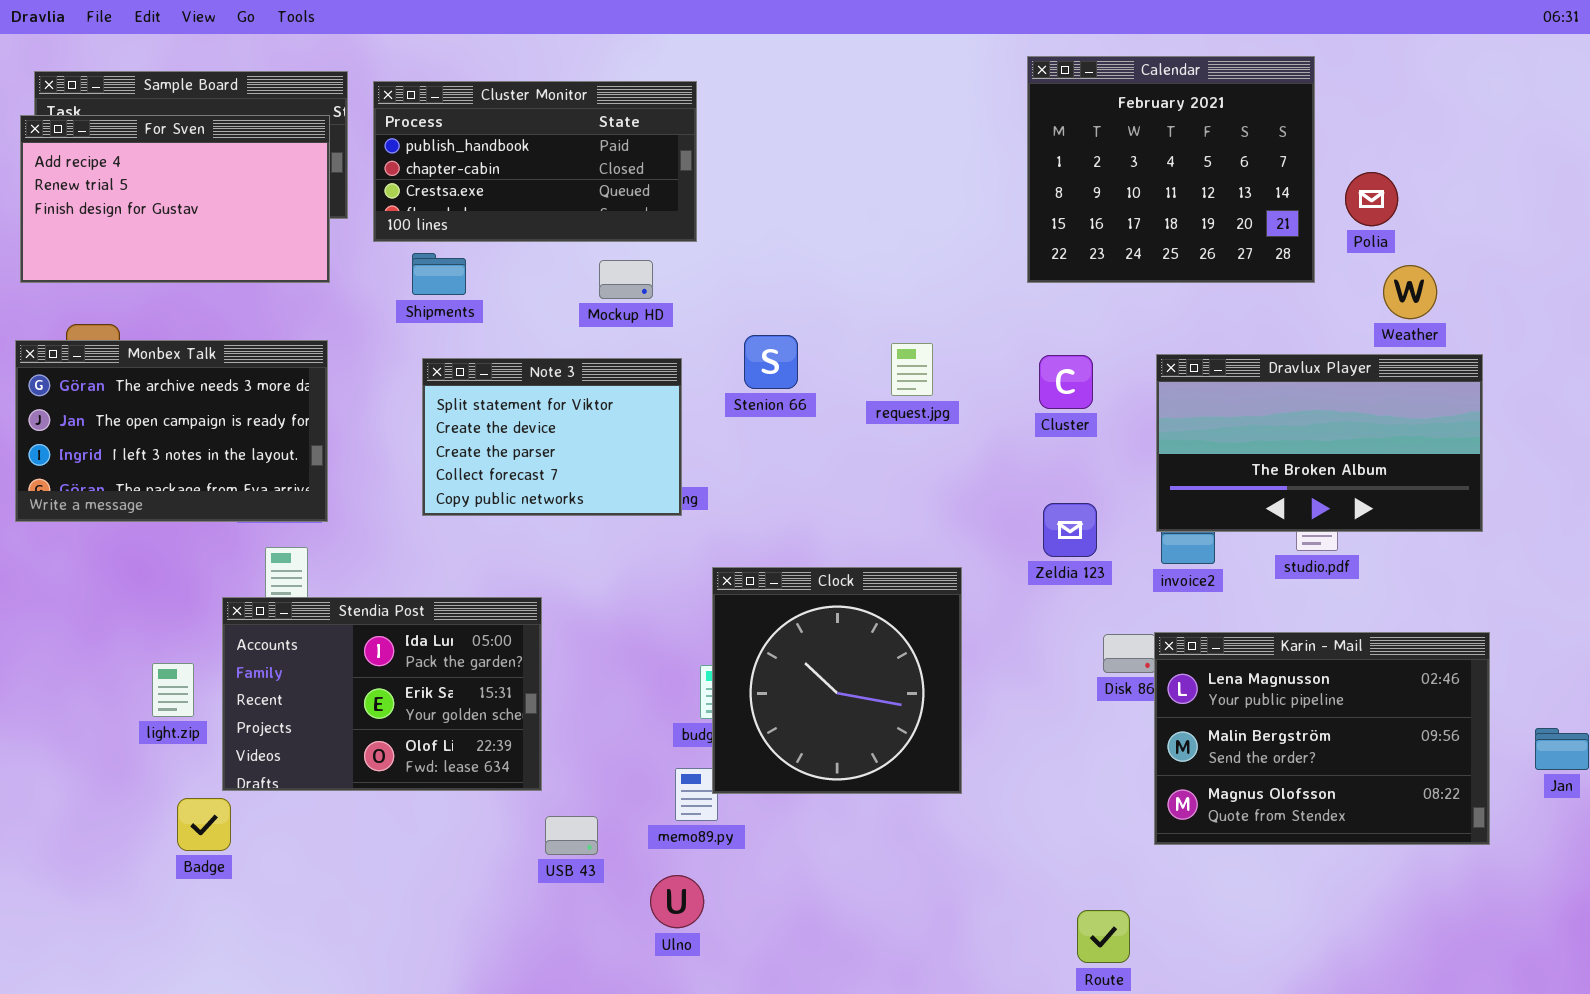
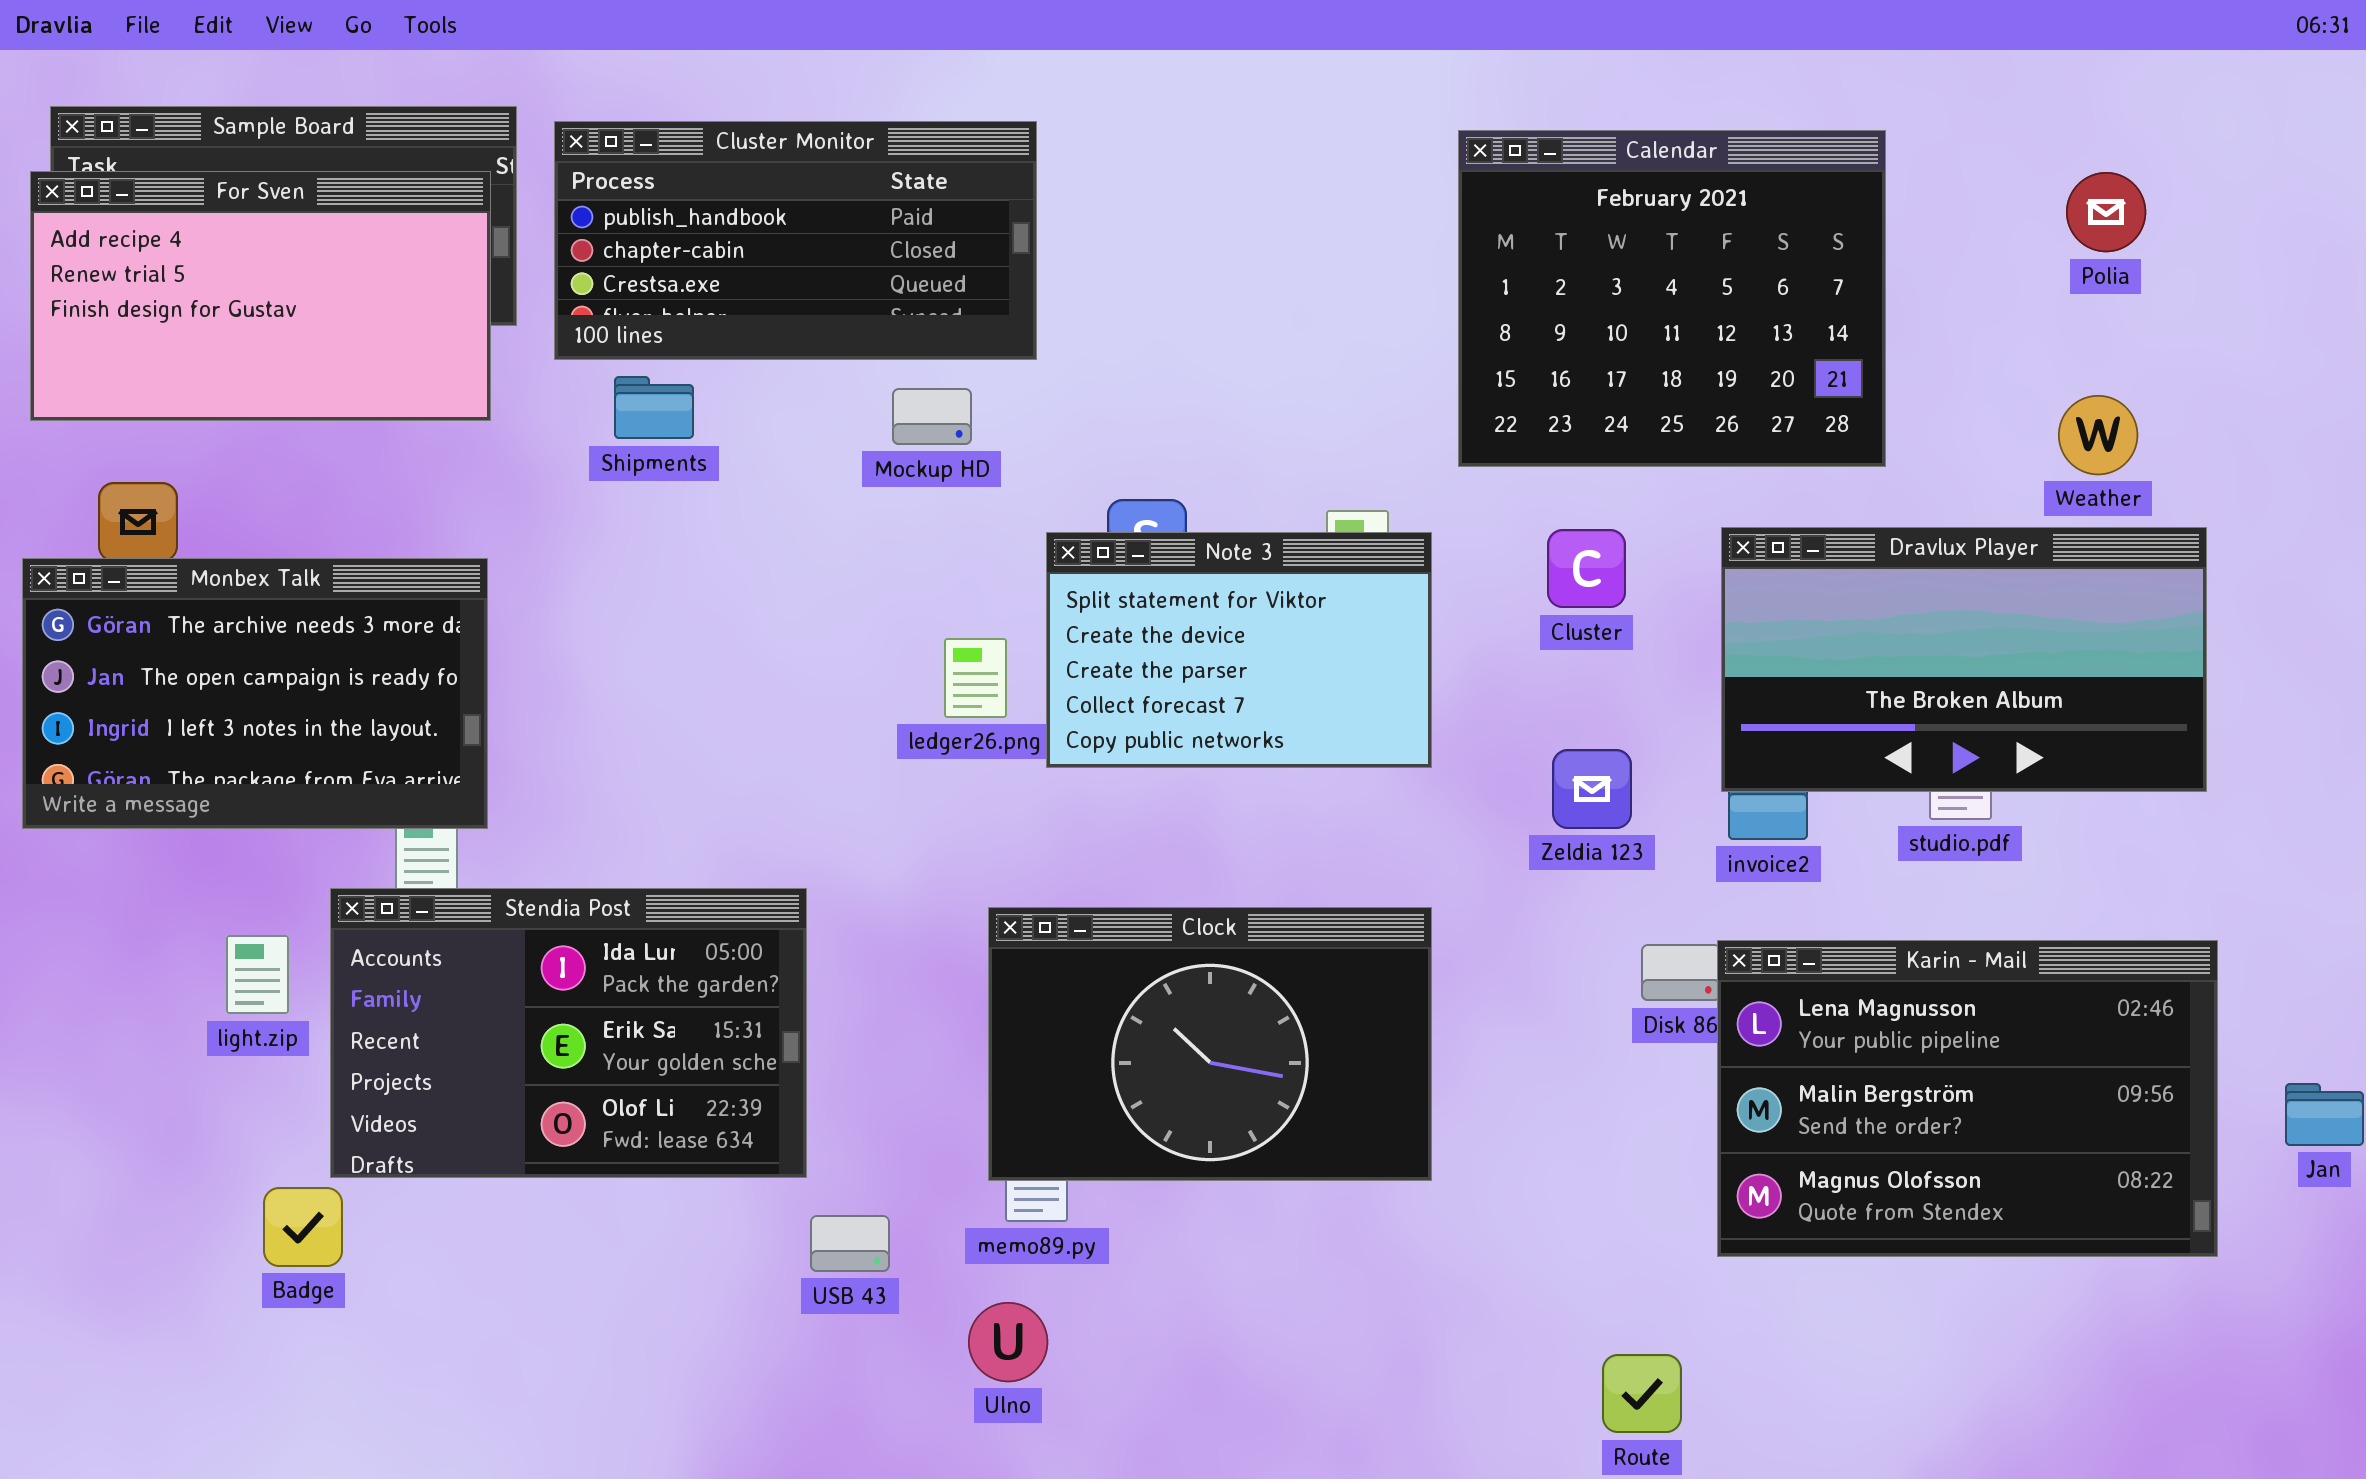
Calendar: [1027,56,1315,283] -> [1458,130,1886,467], moved
Polia: [1345,172,1398,226] -> [2066,172,2146,252], moved
Monbex Talk: [15,340,328,522] -> [22,558,488,829], moved
Note 3: [422,358,682,516] -> [1046,532,1432,768], moved
Clock: [712,567,962,794] -> [988,907,1432,1181], resized
light.zip: [152,663,194,717] -> [226,935,289,1014], moved

